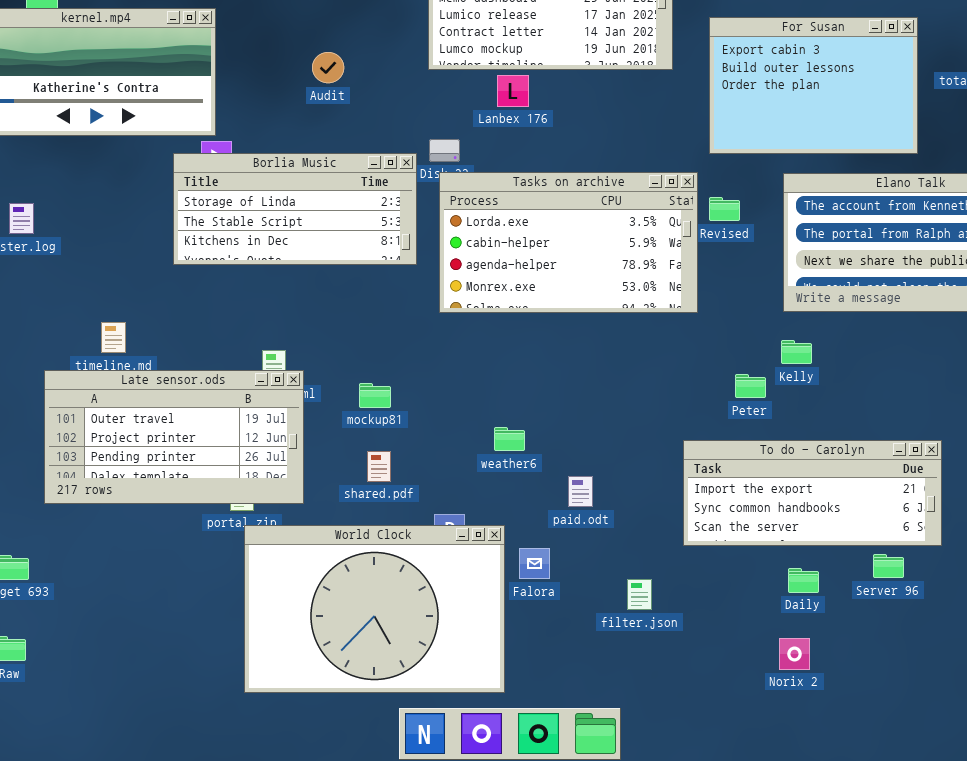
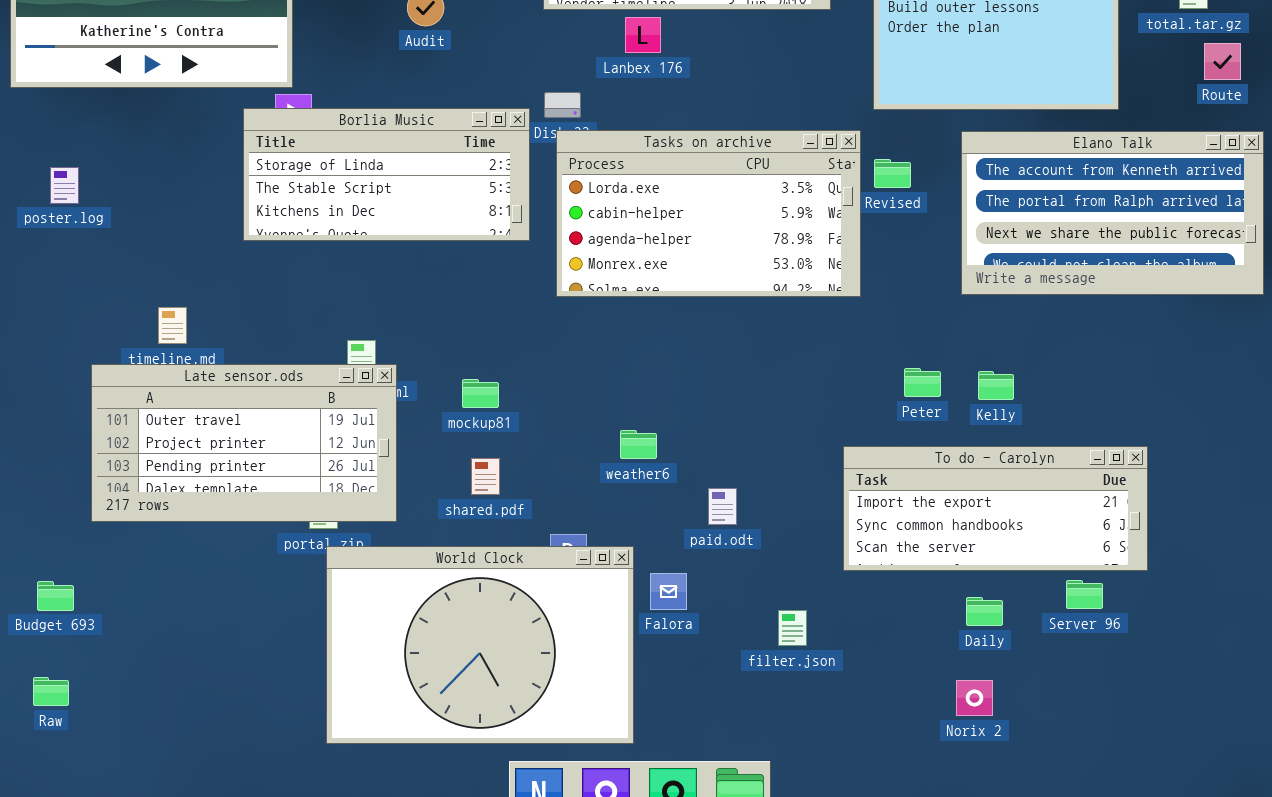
Kelly: [781,340,812,364] -> [978,371,1014,400], moved

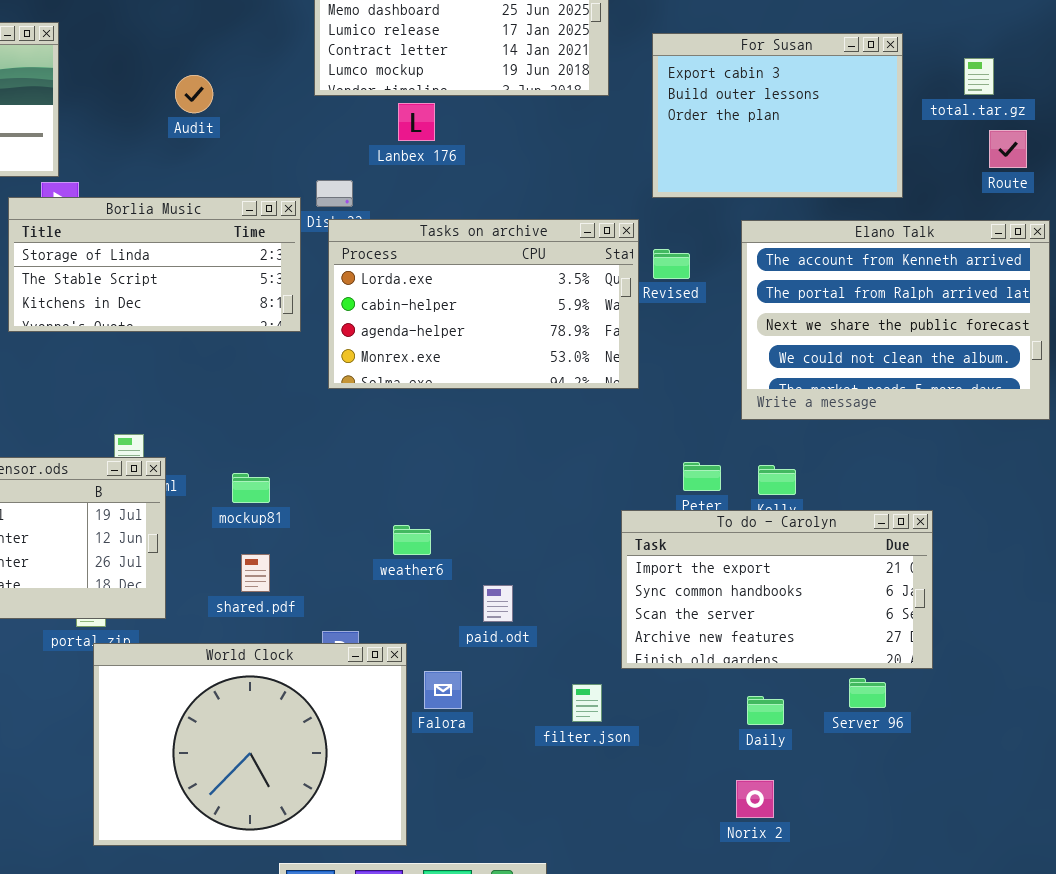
Elano Talk: [961,131,1264,295] -> [741,220,1050,420], resized
To do - Carolyn: [843,446,1148,571] -> [621,510,933,669], resized
filter.json: [778,610,807,646] -> [572,684,602,722], moved

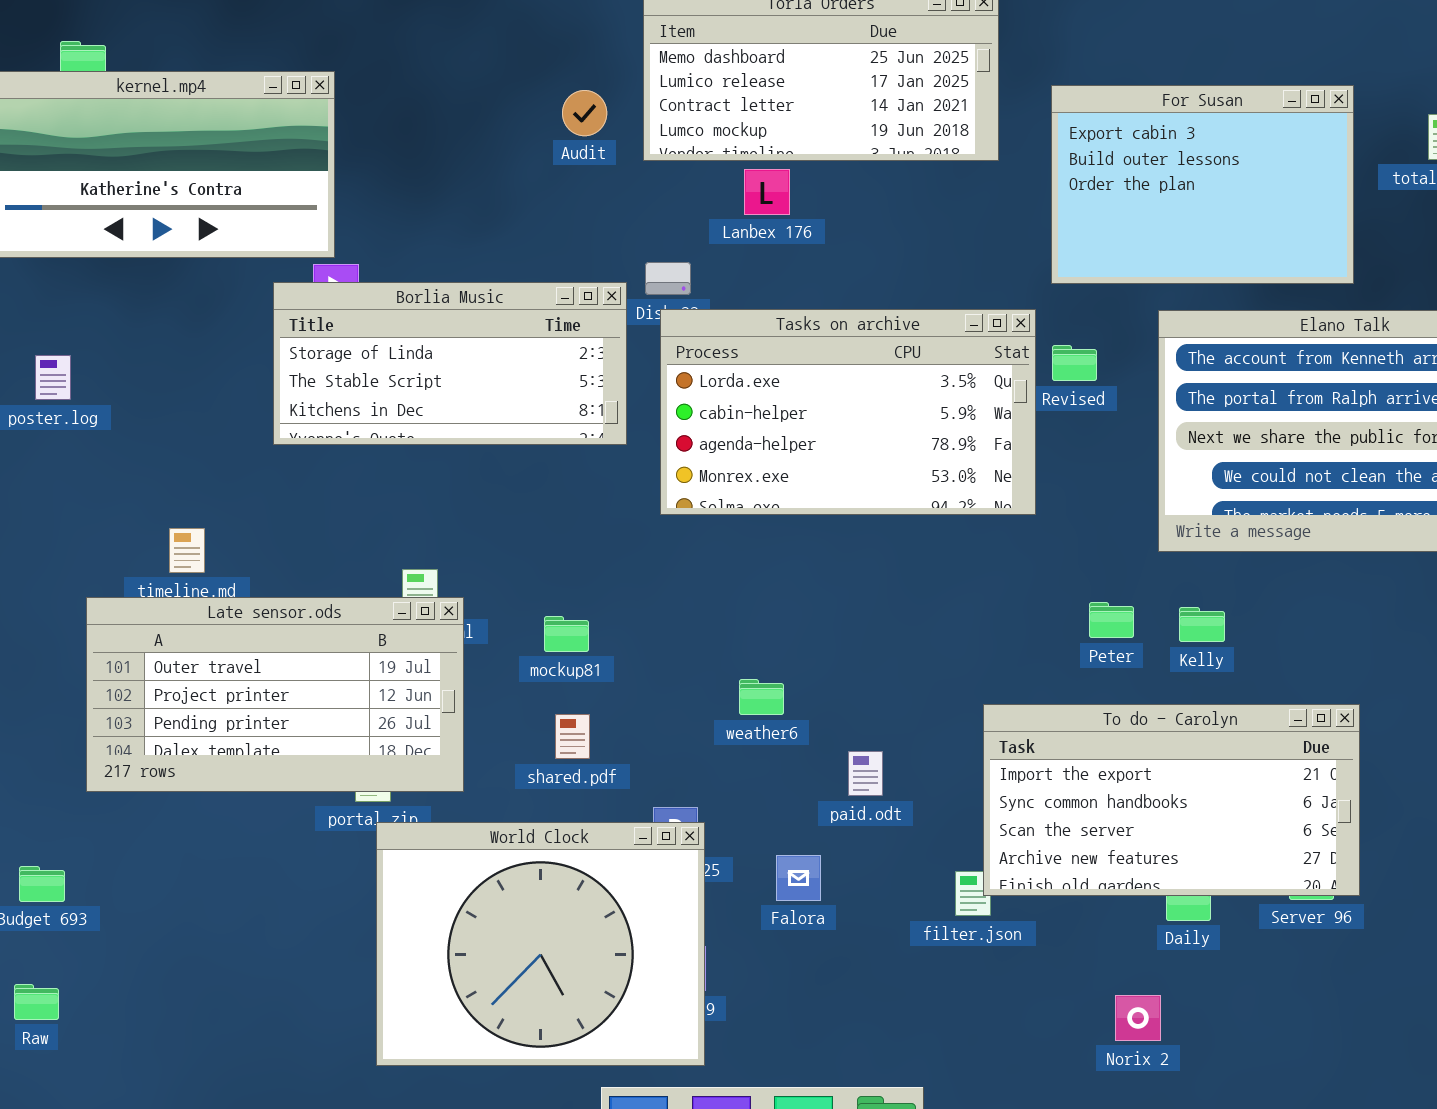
Audit: [175,75,213,113] -> [562,90,607,136], moved
To do - Carolyn: [621,510,933,669] -> [983,704,1360,896], moved
World Clock: [93,643,407,846] -> [376,822,705,1066], resized
Norix 2: [736,780,774,818] -> [1115,995,1161,1041], moved

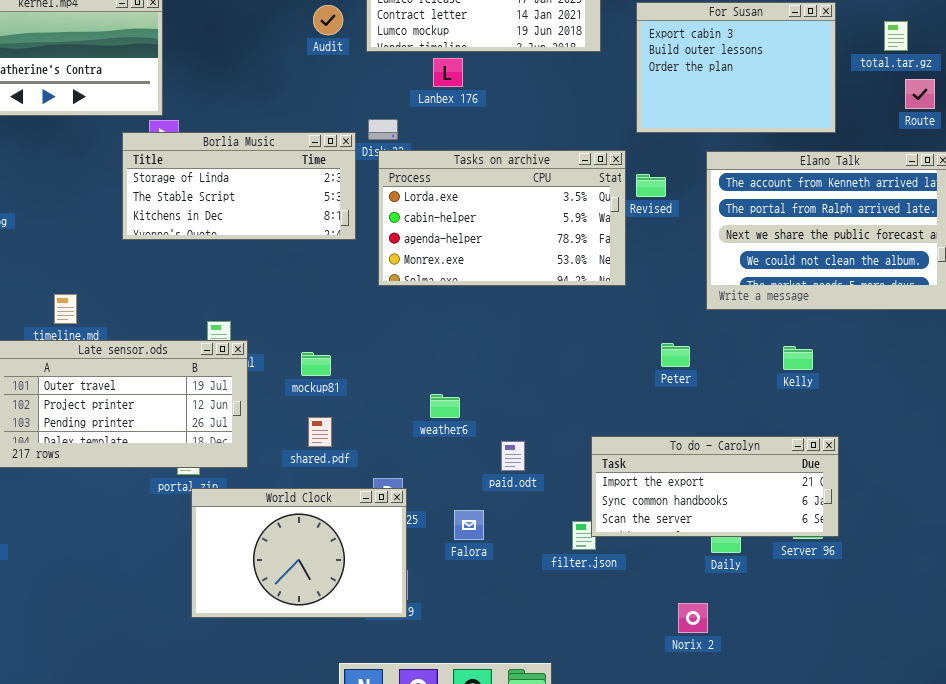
Kelly: [1179,607,1225,642] -> [783,346,813,370], moved
To do - Carolyn: [983,704,1360,896] -> [591,436,839,537], resized
World Clock: [376,822,705,1066] -> [191,488,407,618], resized

